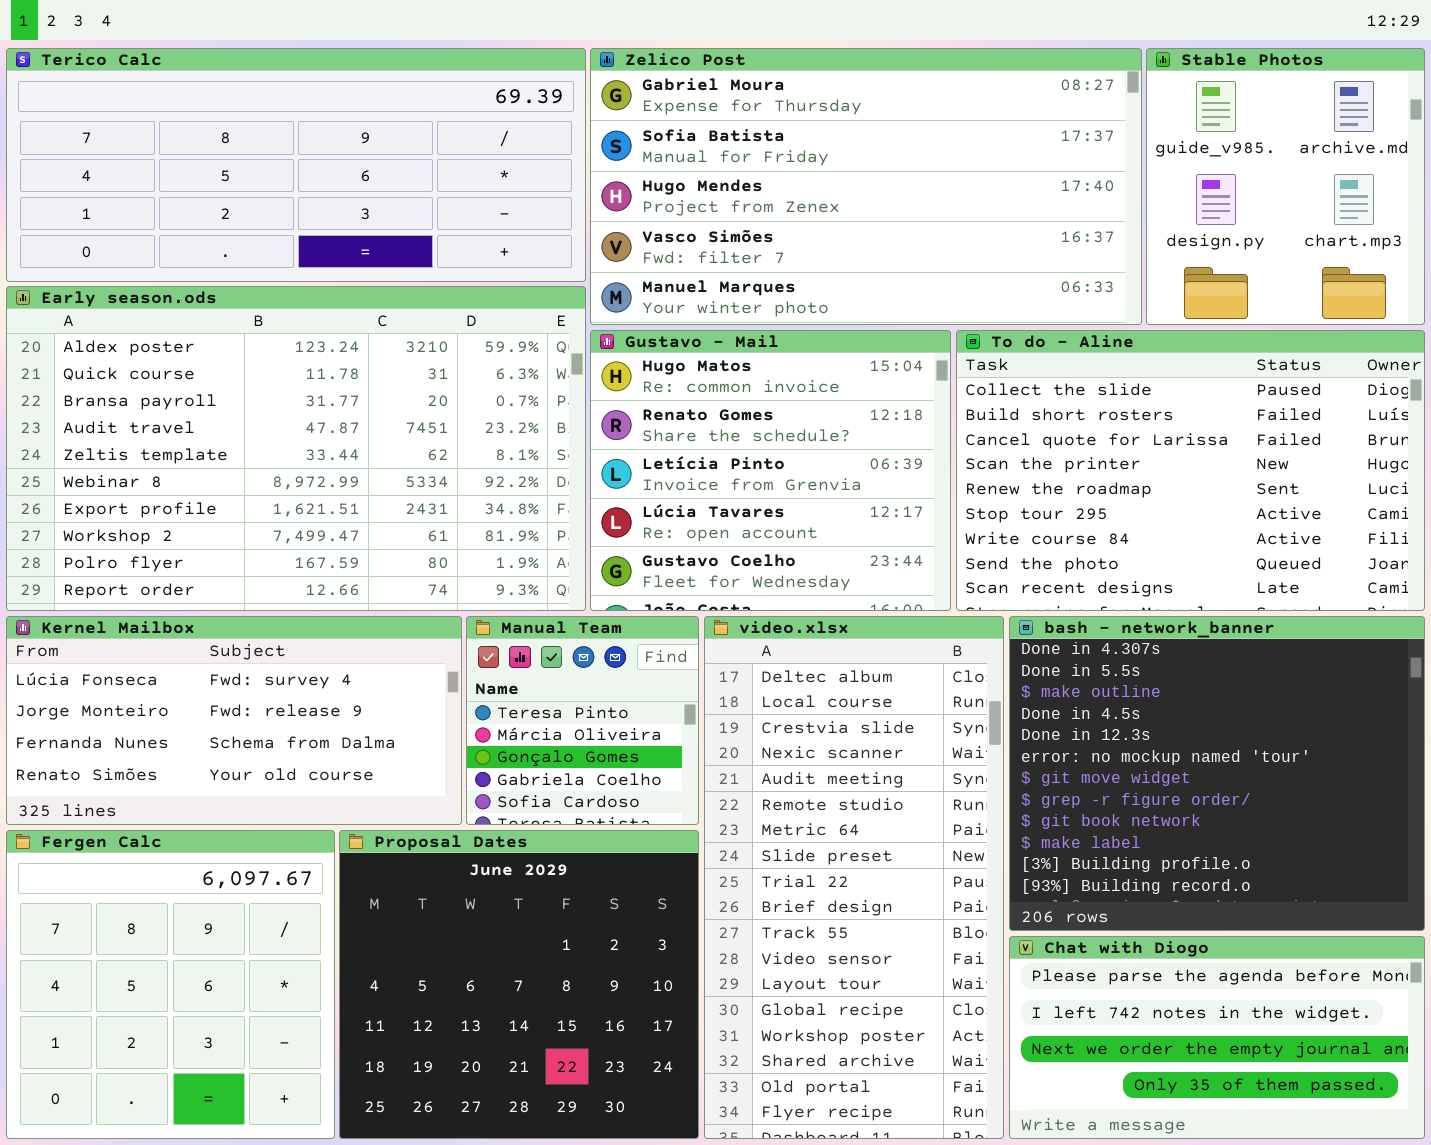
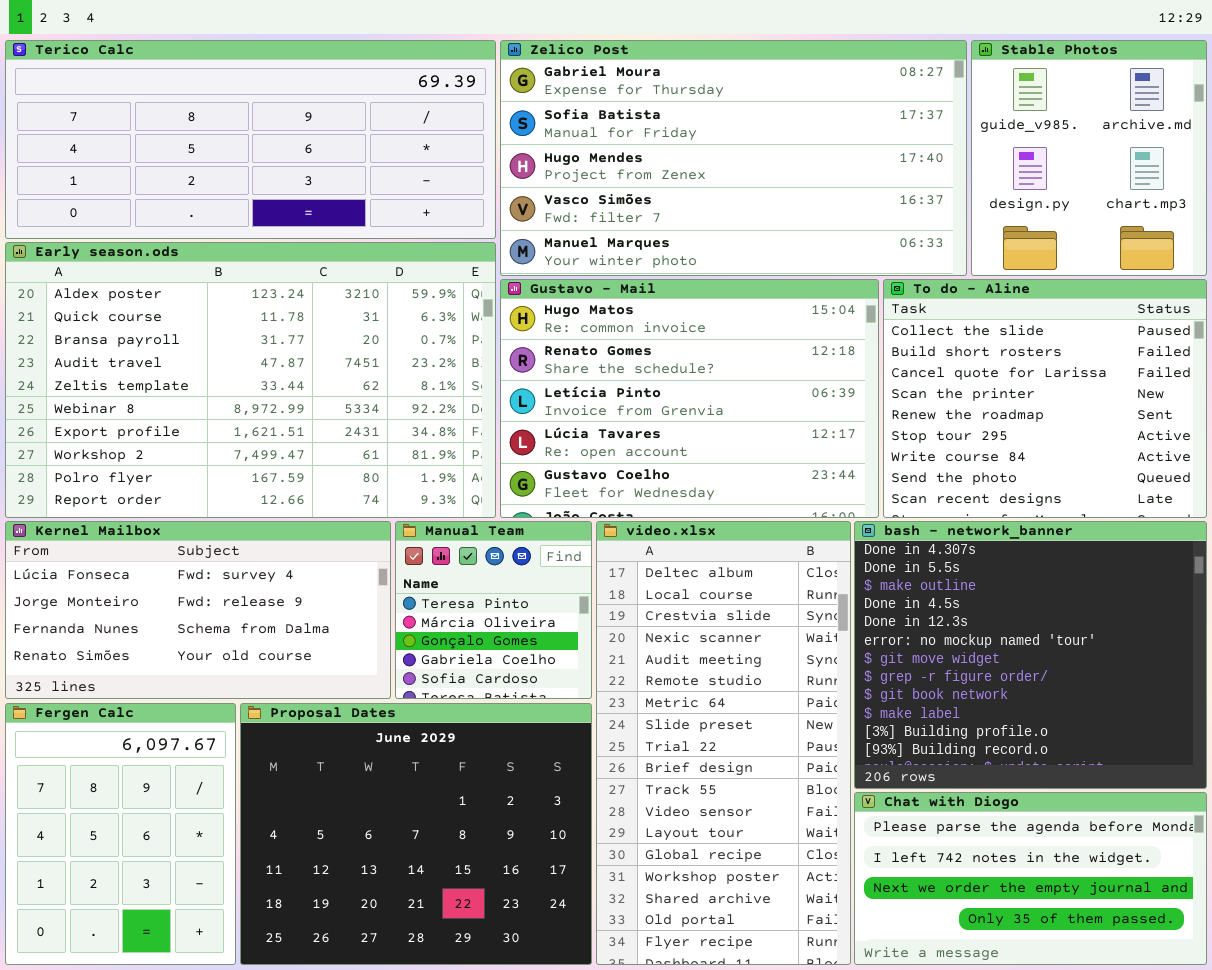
Gustavo - Mail: [590,330,951,611] -> [500,279,879,518], resized
To do - Aline: [956,330,1425,611] -> [883,279,1207,518], resized
Fergen Calc: [6,830,335,1139] -> [5,703,236,965], resized
Proposal Dates: [339,830,699,1139] -> [240,703,592,965], resized

